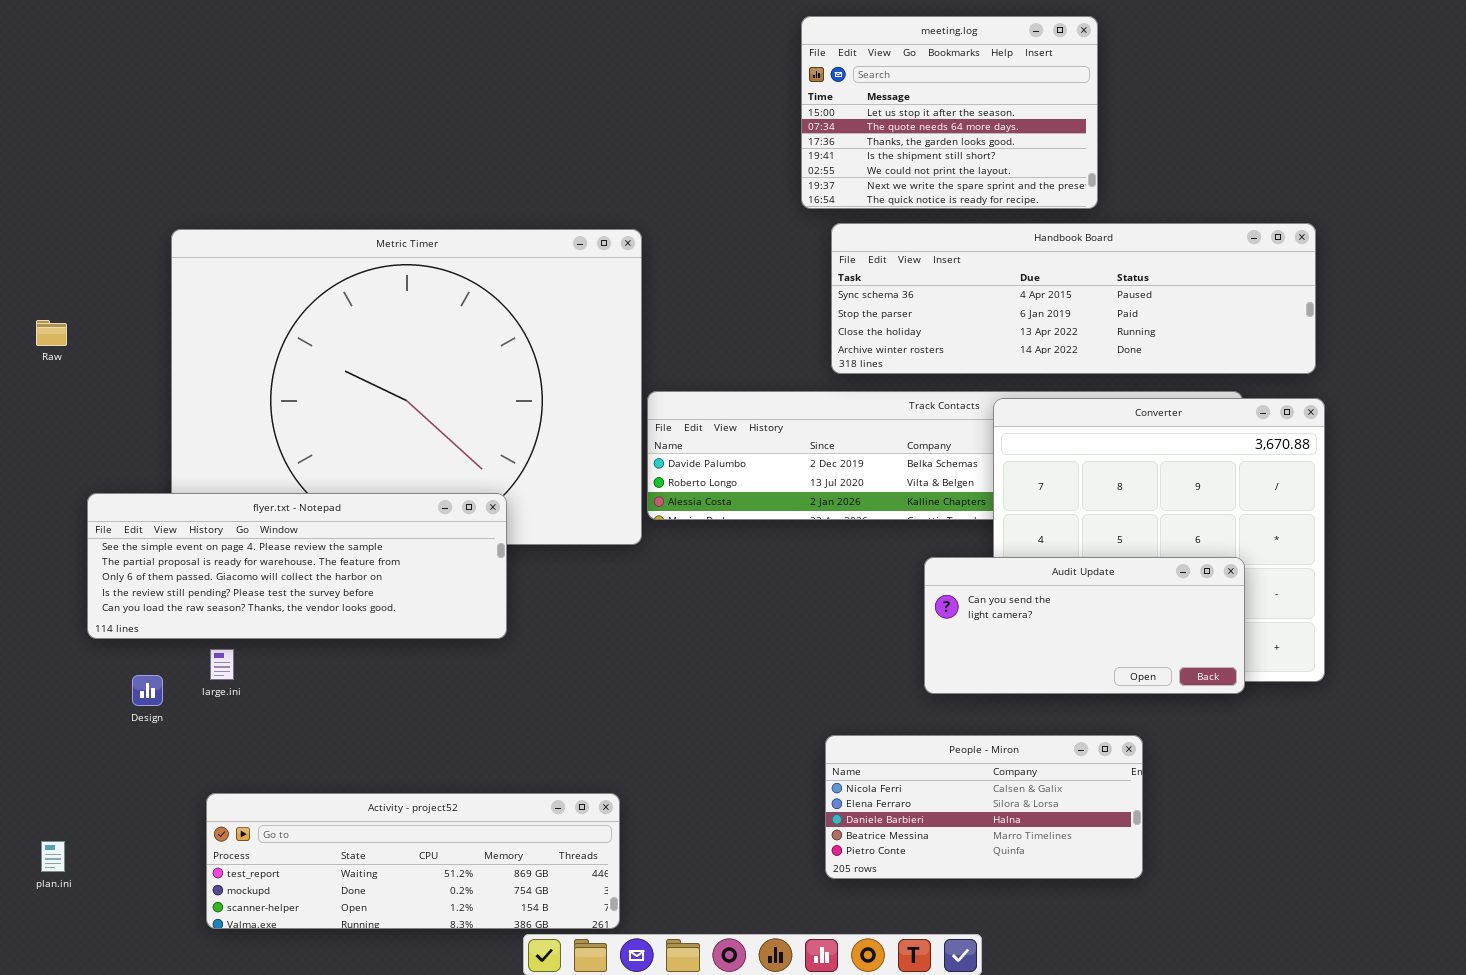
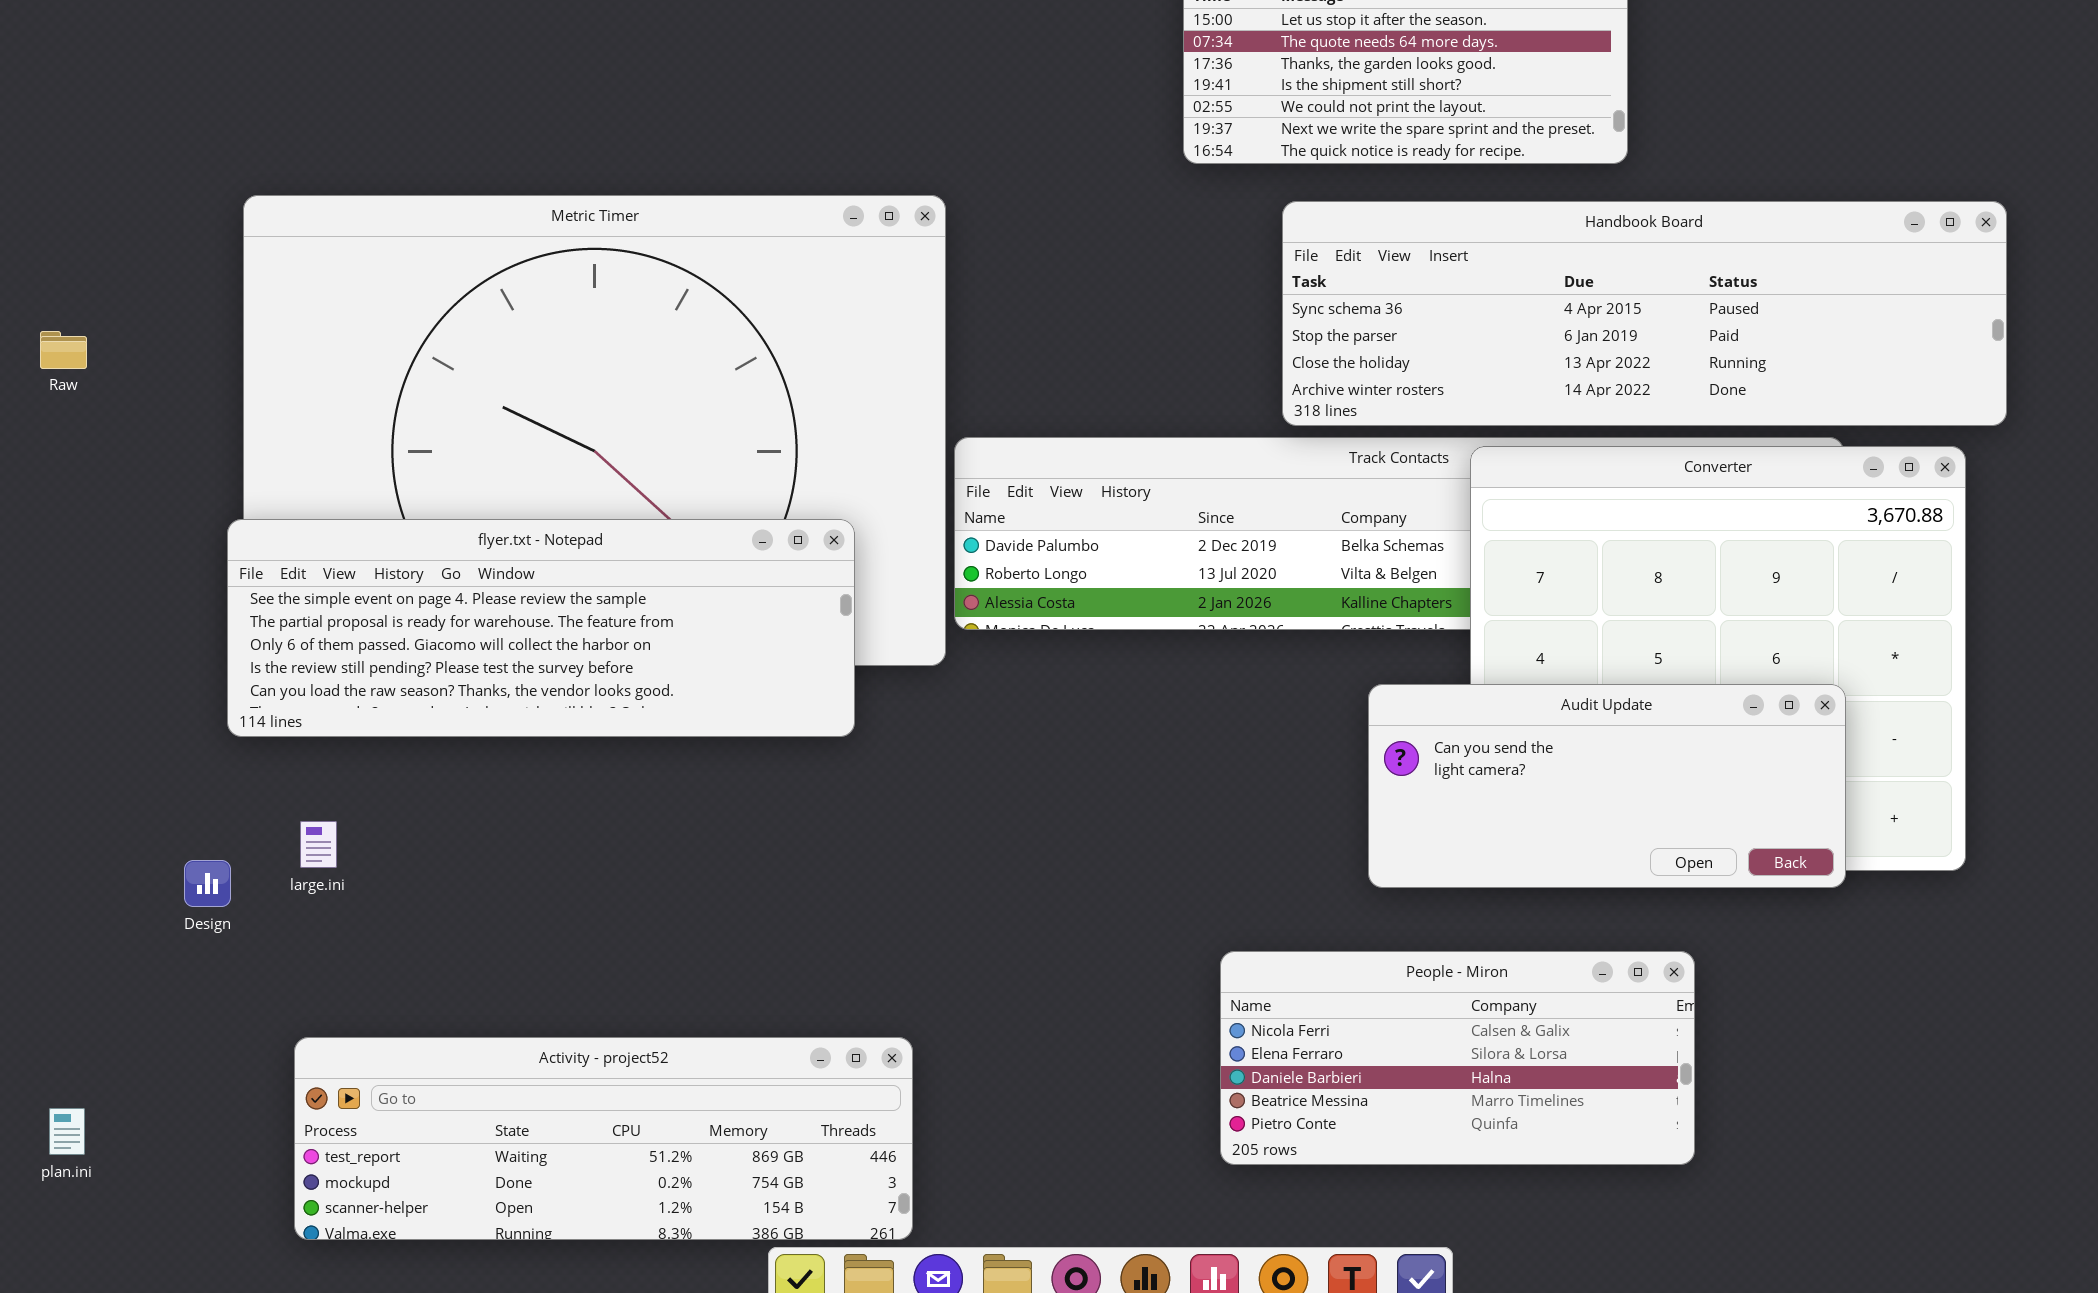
Handbook Board: [831,223,1316,374] -> [1282,201,2007,426], moved
flyer.txt - Notepad: [87,493,507,639] -> [227,519,855,737], moved

